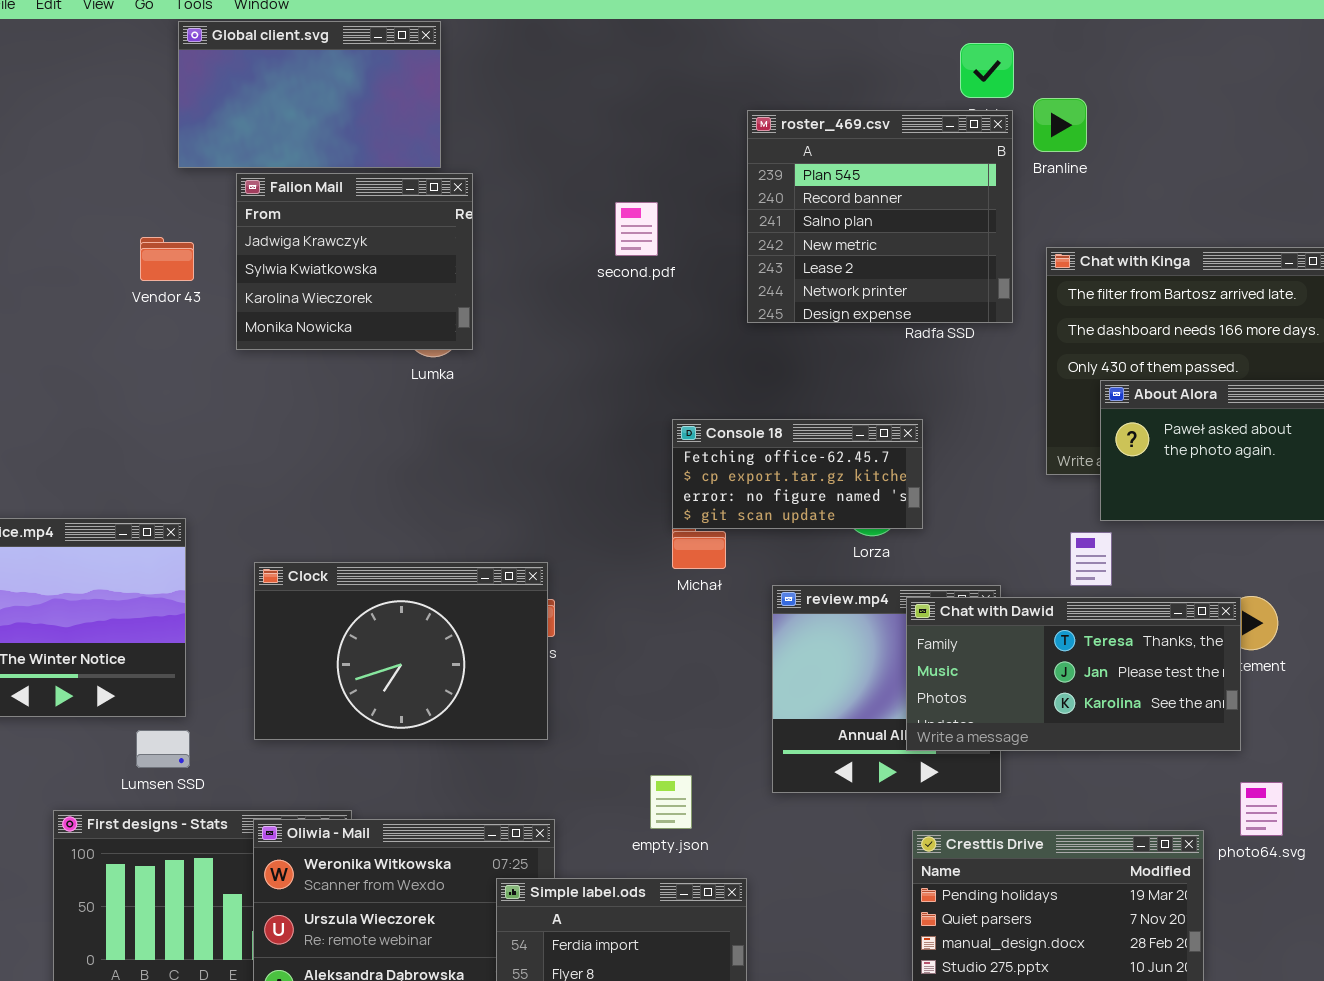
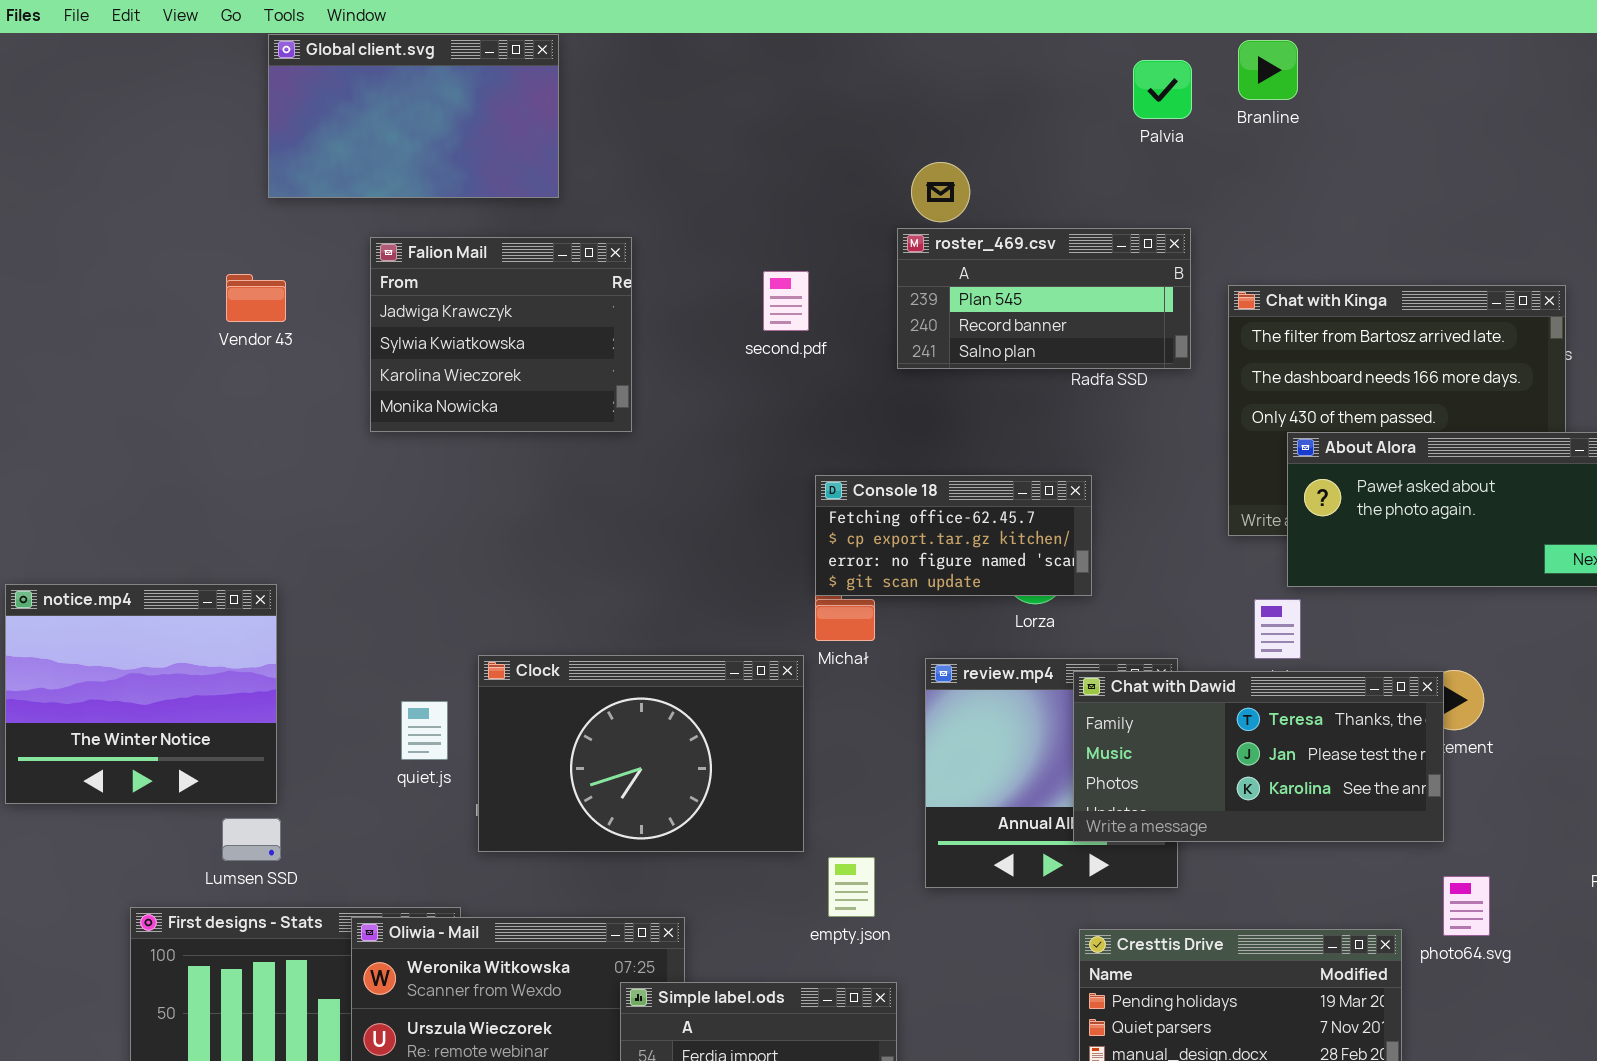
Branline: [1033,98,1087,152] -> [1238,40,1298,100], moved
roster_469.csv: [747,110,1013,323] -> [897,228,1191,369], resized
Falion Mail: [236,173,473,350] -> [370,237,632,432], moved
second.pdf: [615,202,658,256] -> [763,271,809,331], moved
Clock: [254,562,548,740] -> [478,655,804,852], moved
empty.json: [650,775,692,829] -> [828,857,875,917], moved

